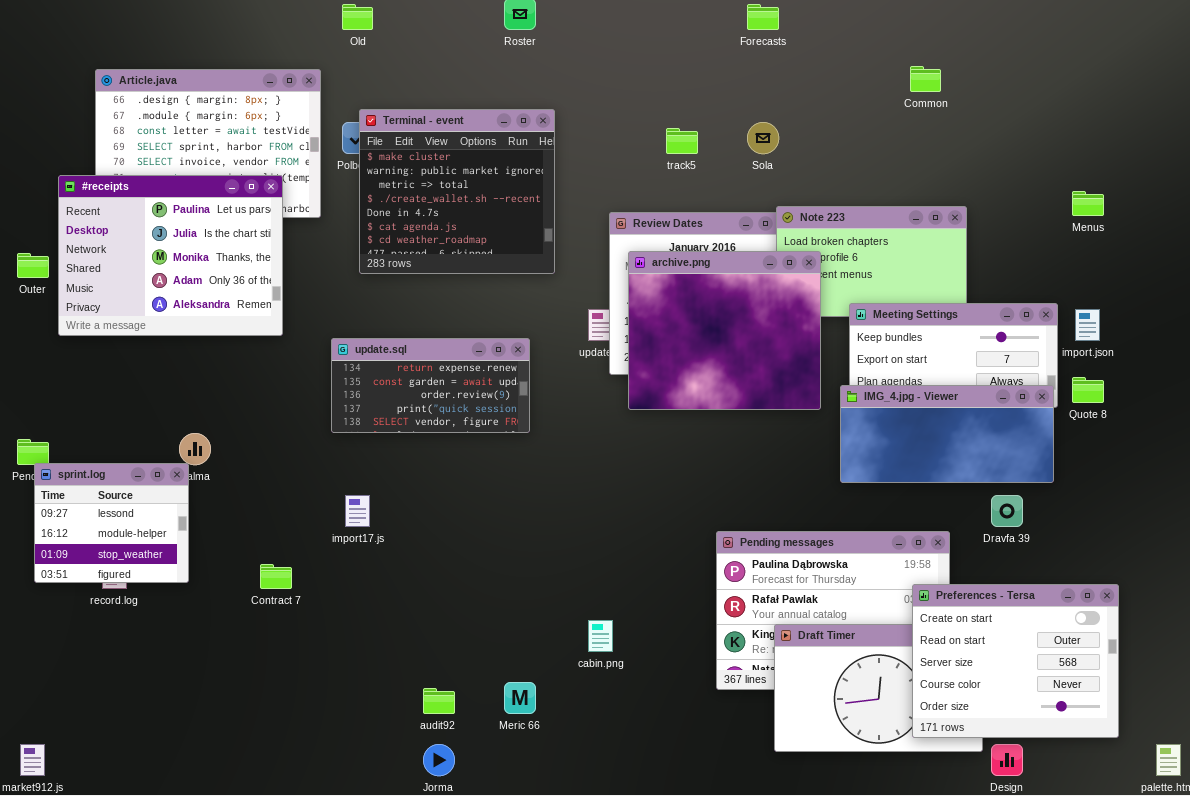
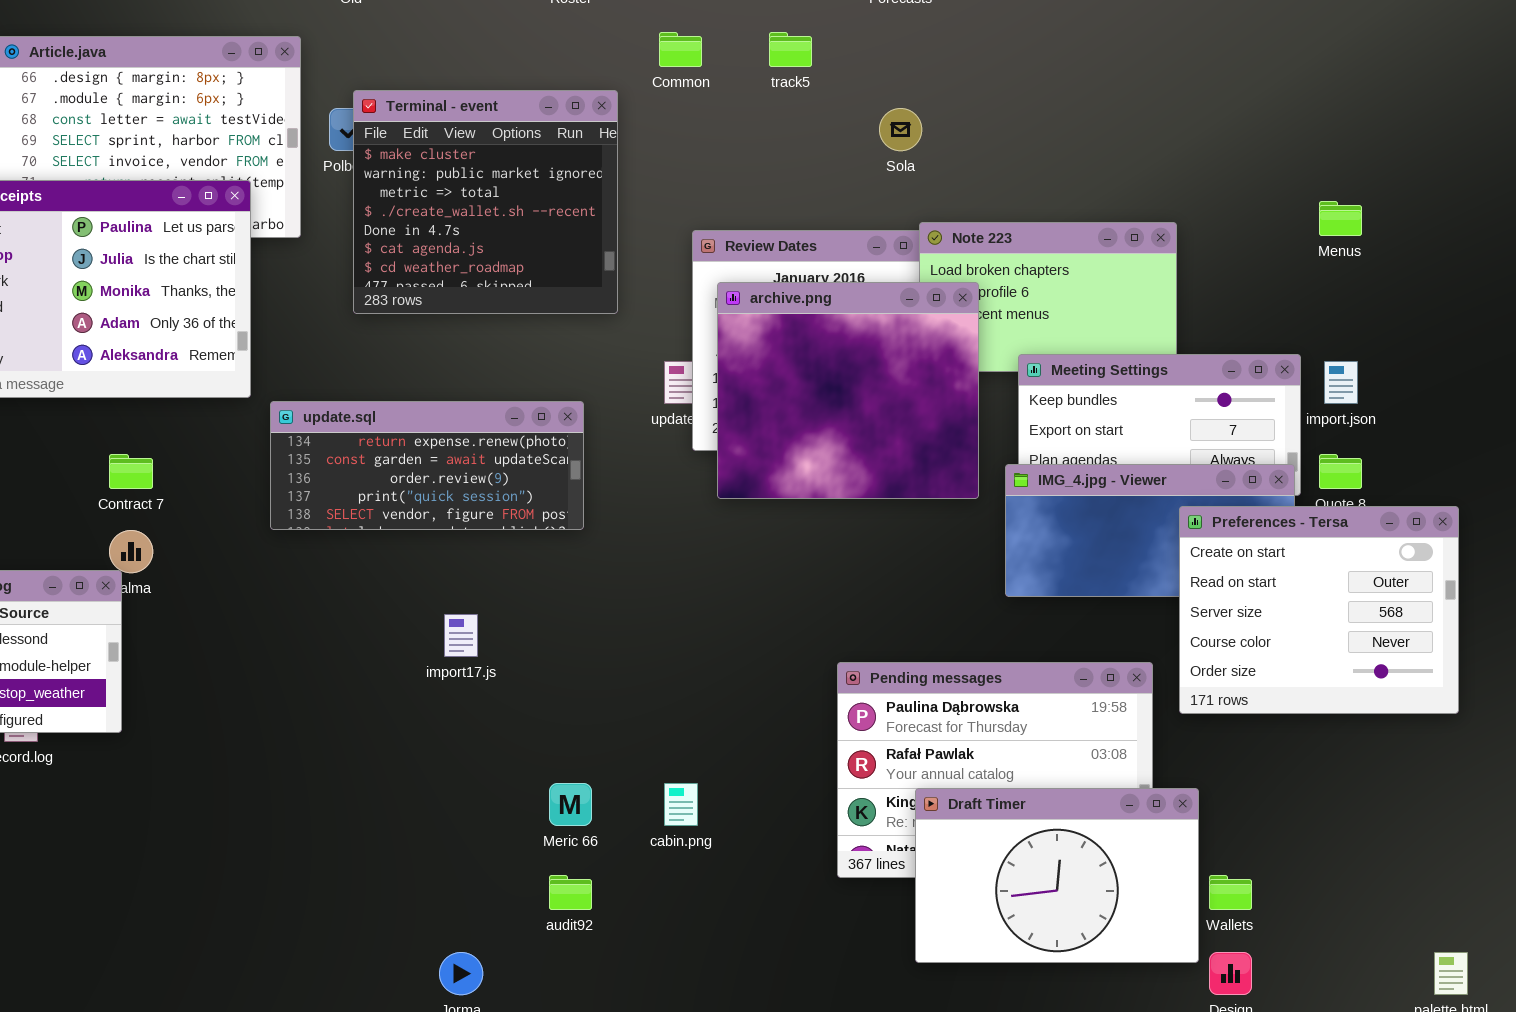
Common: [910,66,941,92] -> [659,32,702,67], moved
track5: [666,128,698,154] -> [769,32,812,67], moved
update.sql: [331,338,530,433] -> [270,401,584,530], resized
import17.js: [345,495,370,527] -> [444,614,478,657], moved
Contract 7: [260,564,292,589] -> [109,454,153,489], moved
Preferences - Tersa: [912,584,1119,738] -> [1179,506,1459,714], moved
Meric 66: [504,682,536,714] -> [549,783,592,826], moved
audit92: [423,688,455,714] -> [549,875,592,910], moved

